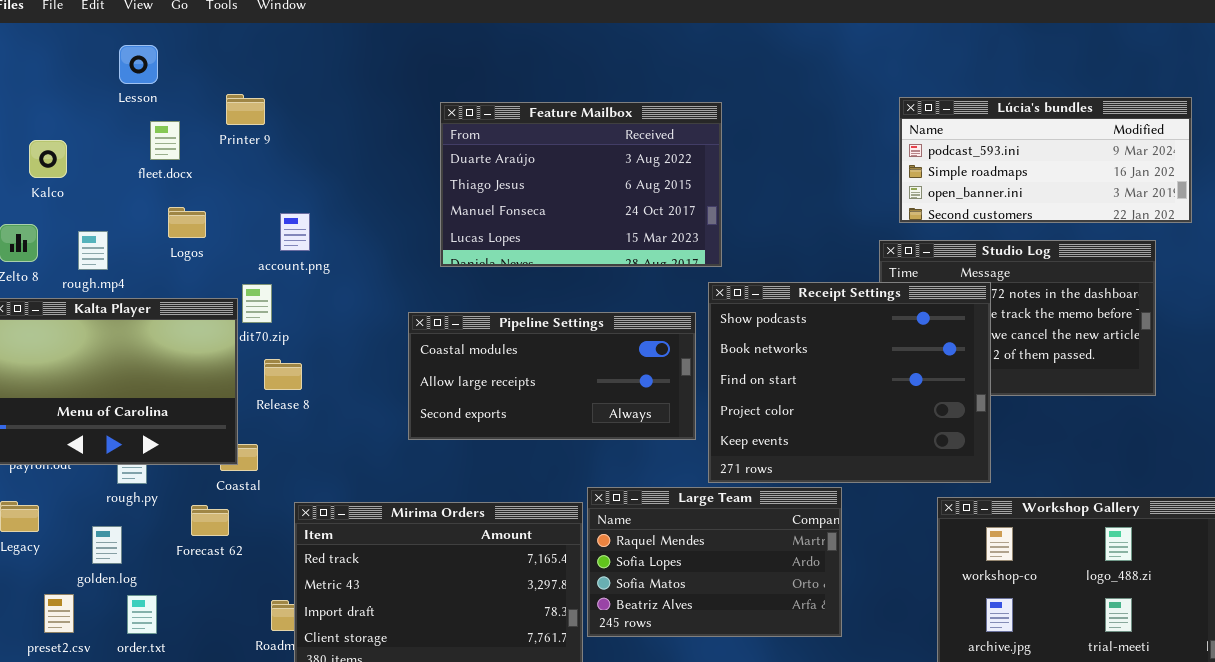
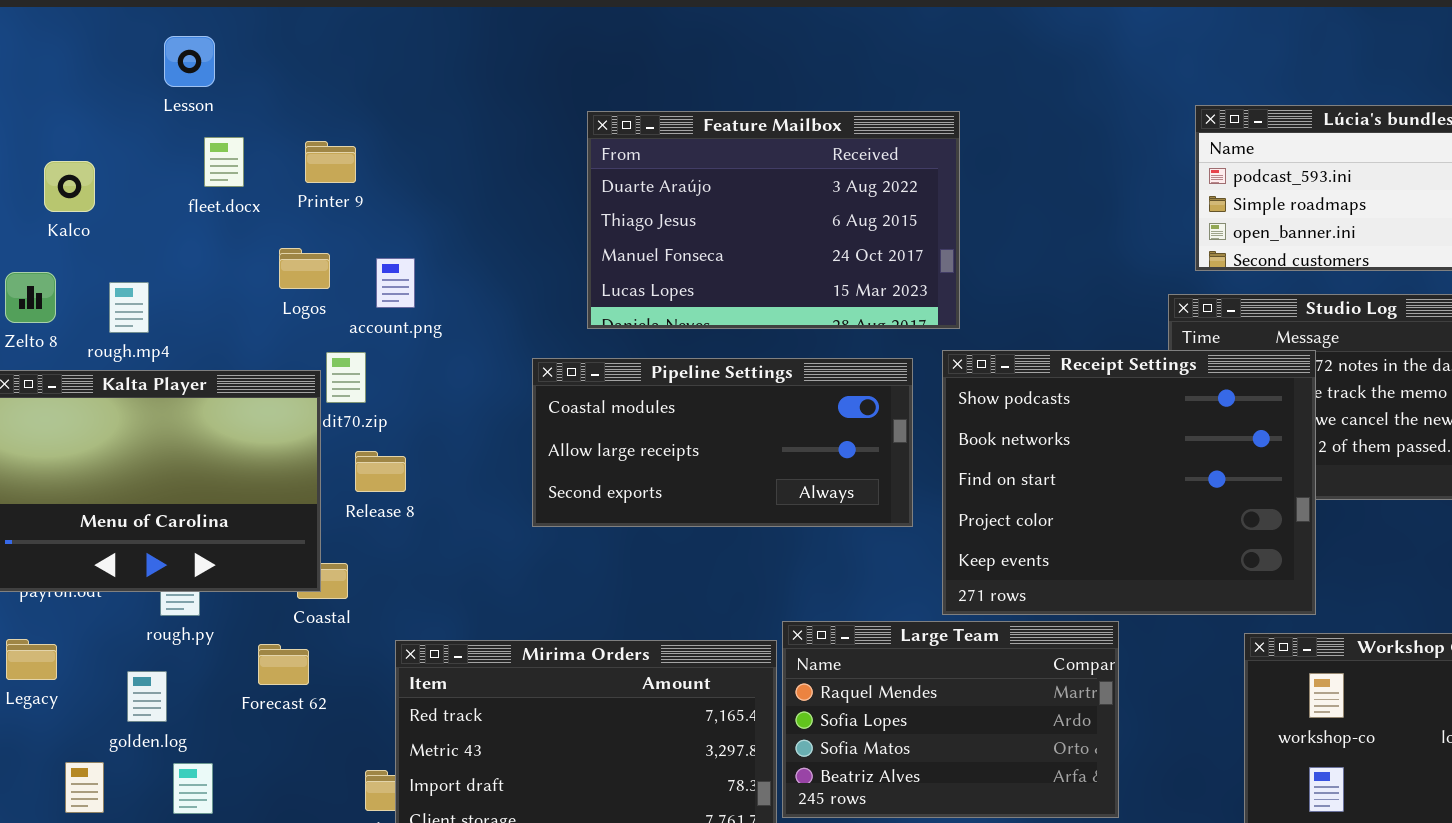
Printer 9: [226,94,265,125] -> [305,141,356,183], moved
Logos: [168,207,206,238] -> [279,248,330,289], moved
Pipeline Settings: [408,312,696,440] -> [532,358,913,527], moved

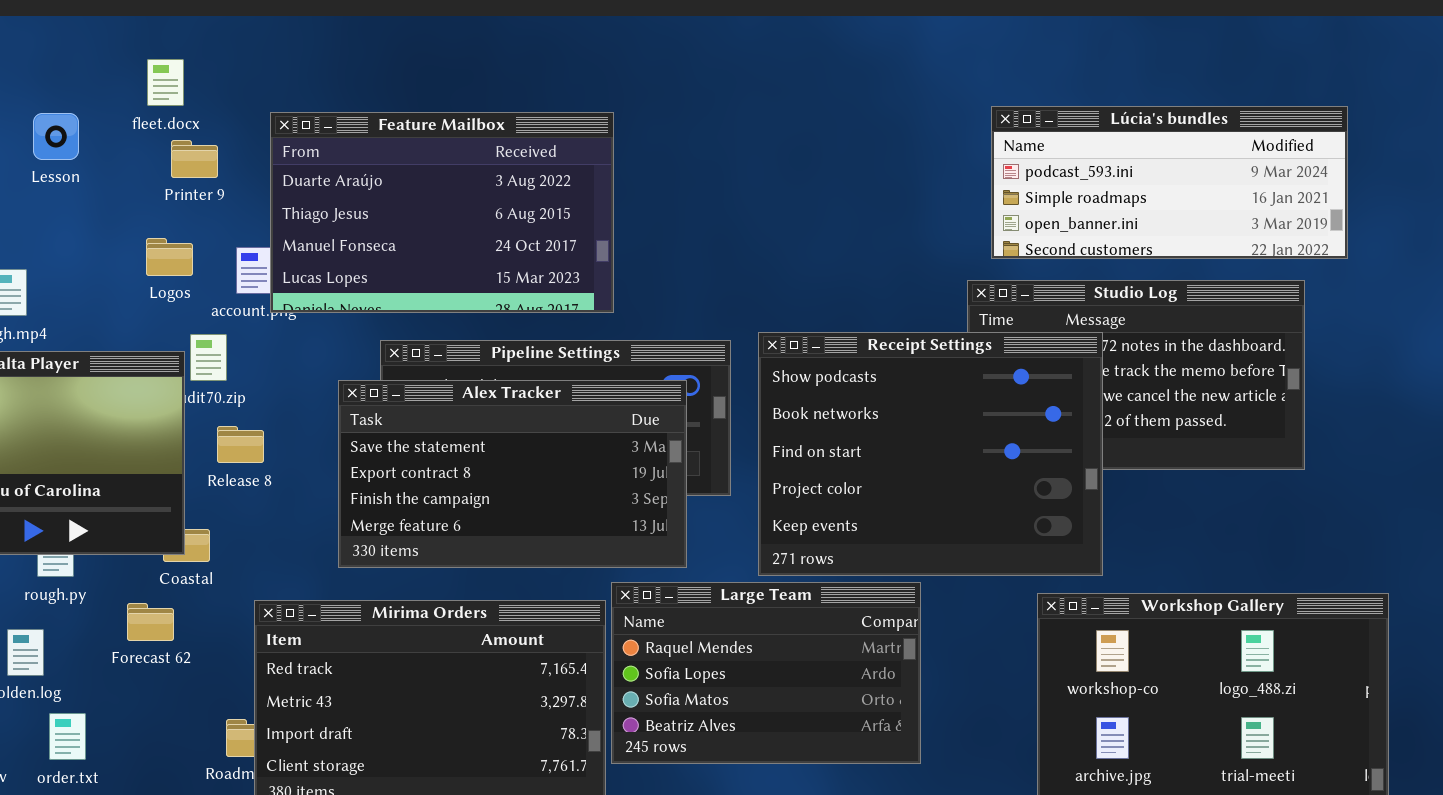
Lesson: [164,36,215,87] -> [33,113,79,160], moved
Feature Mailbox: [587,111,960,329] -> [270,112,614,313], moved
fleet.docx: [204,137,244,187] -> [147,59,184,106], moved
Alex Tracker: none -> [338,380,687,568], opened

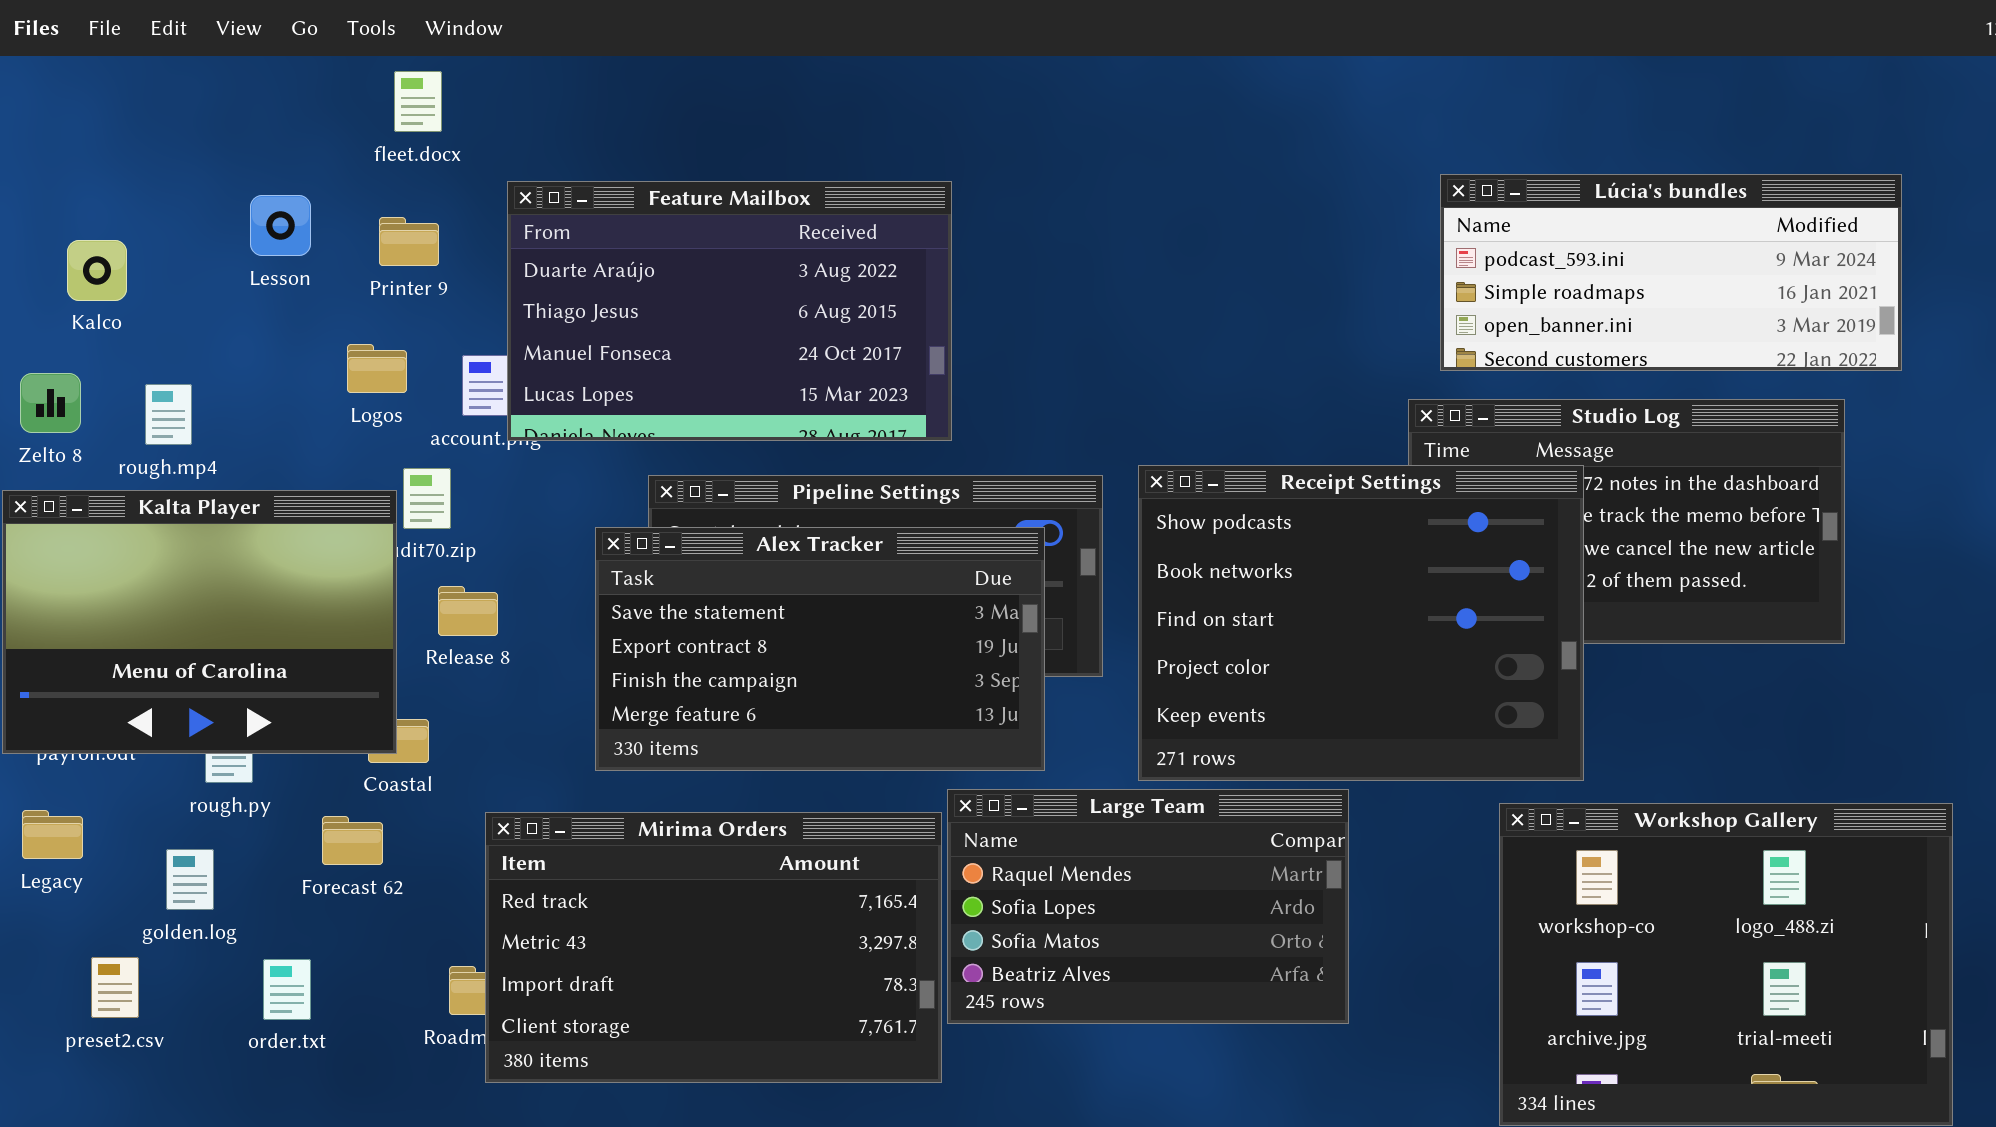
fleet.docx: [147,59,184,106] -> [394,71,442,132], moved
Lesson: [33,113,79,160] -> [250,195,311,256], moved
order.txt: [49,713,86,760] -> [263,959,311,1020], moved

